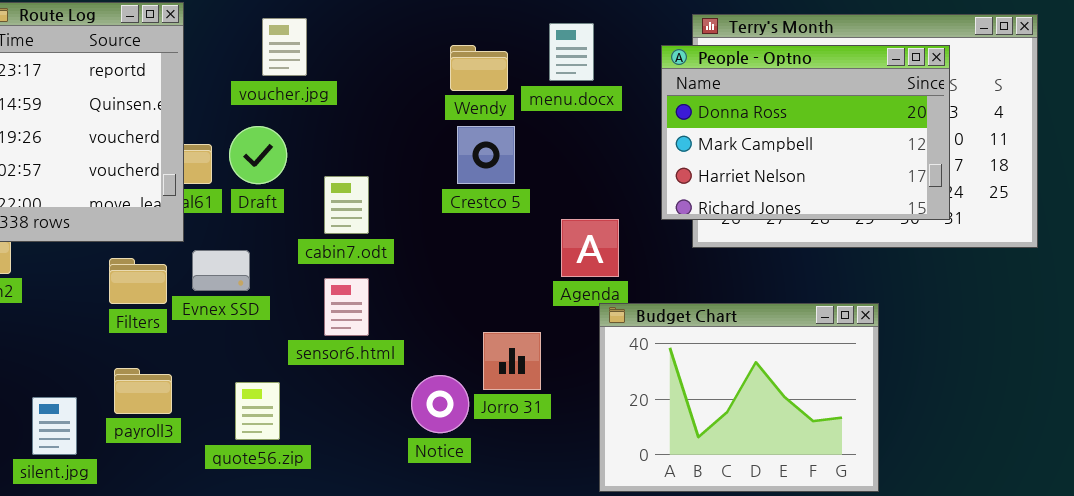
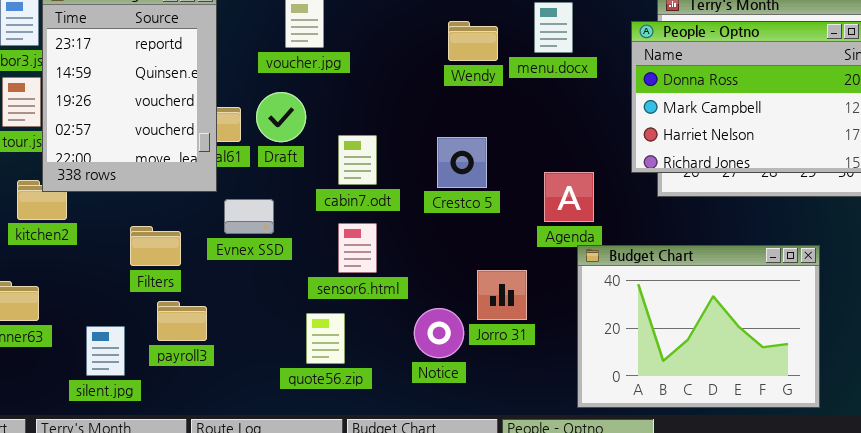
Crestco 5: [457,126,515,184] -> [437,137,487,188], moved
Filters: [109,258,167,304] -> [130,226,181,266], moved
quote56.zip: [235,382,280,440] -> [306,313,345,364], moved

